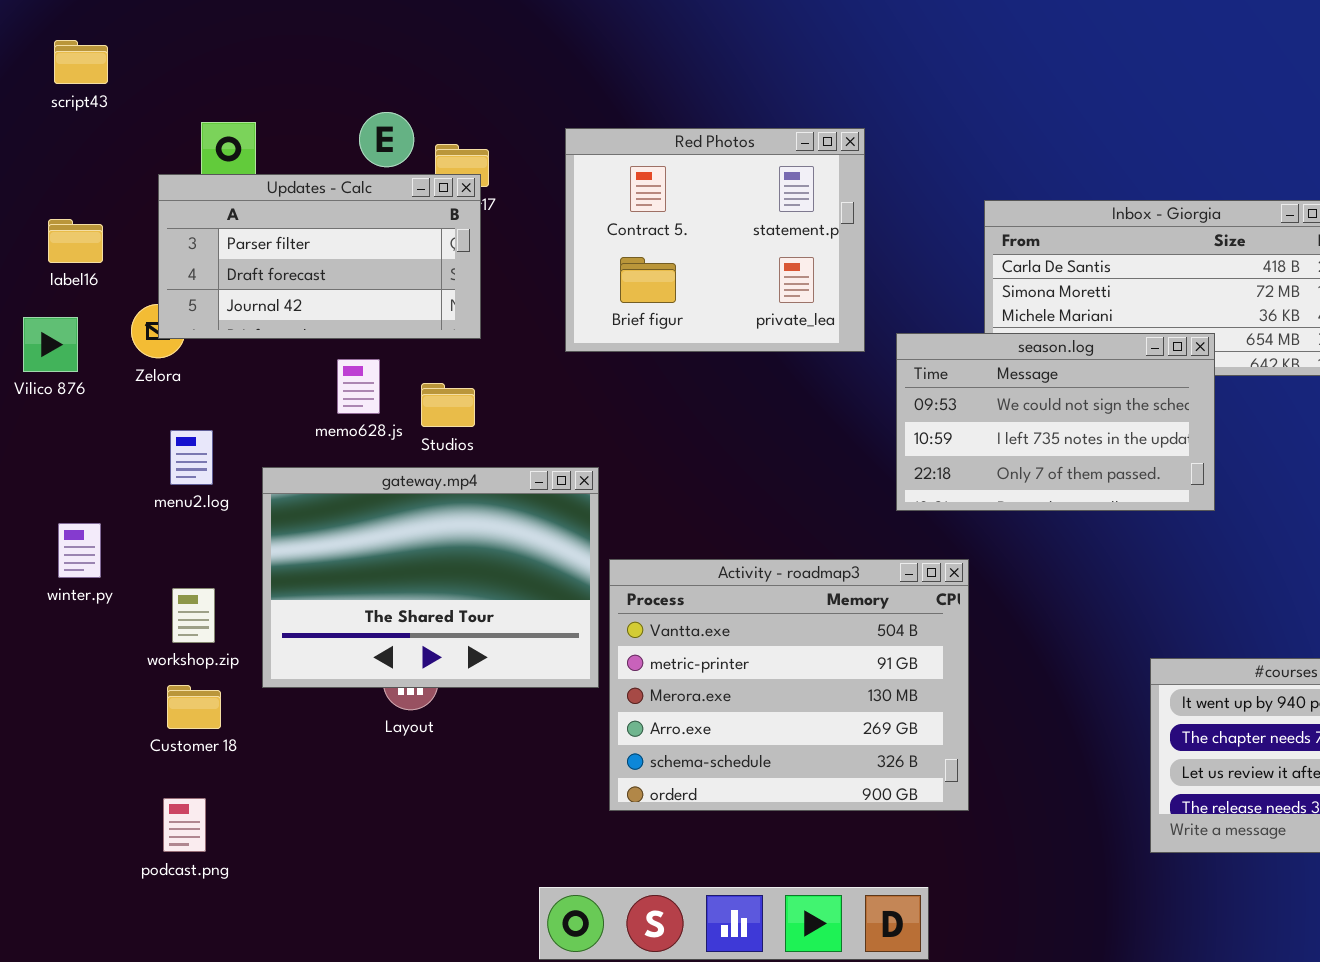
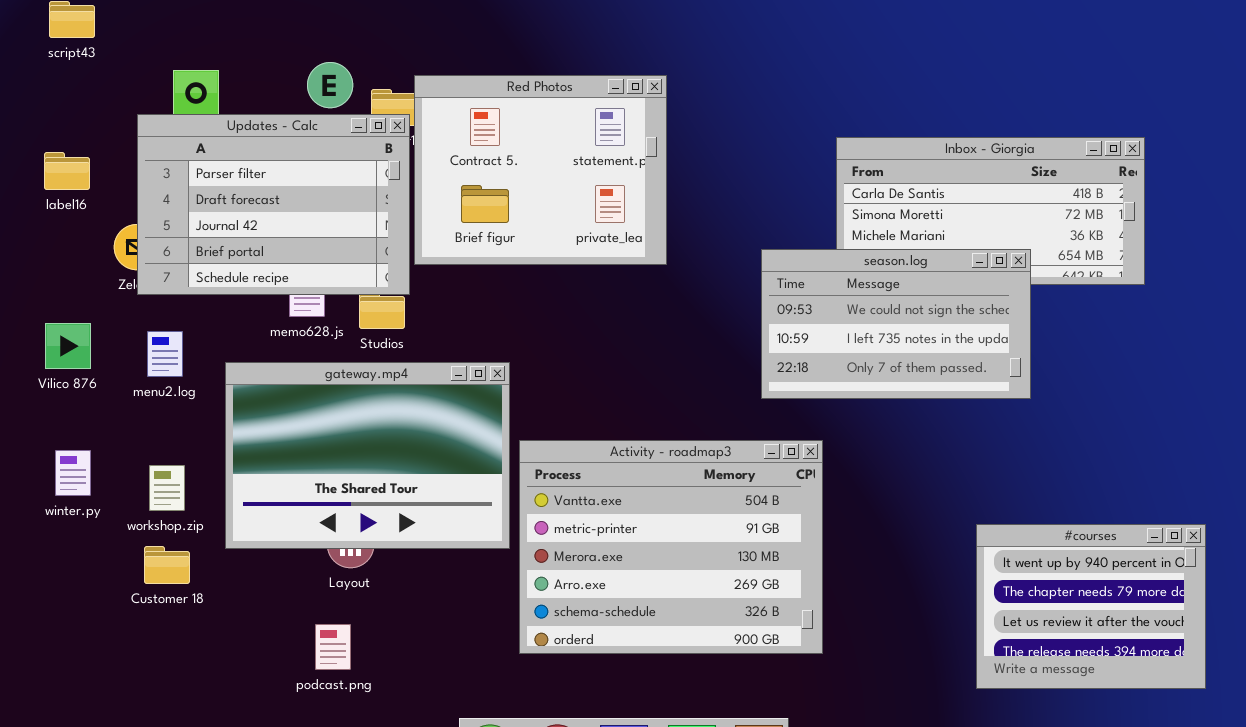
Red Photos: [565,128,865,352] -> [414,75,667,265], moved
Updates - Calc: [158,174,481,339] -> [137,114,410,295], resized
Vilico 876: [23,317,78,372] -> [45,323,91,369], moved
winter.py: [58,523,101,578] -> [55,450,91,496], moved
podcast.png: [163,798,206,852] -> [315,624,351,670], moved

